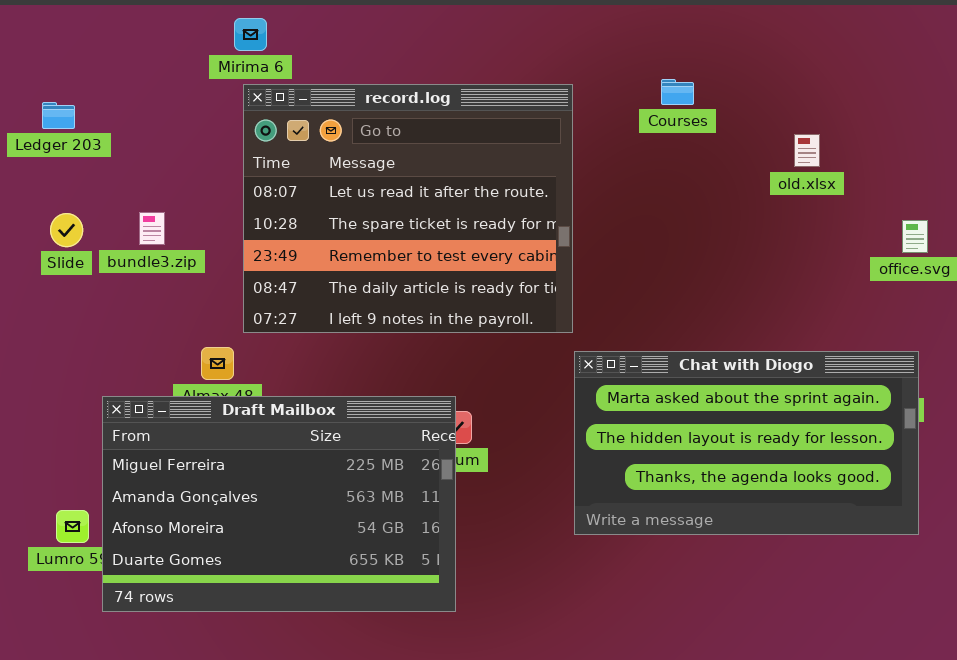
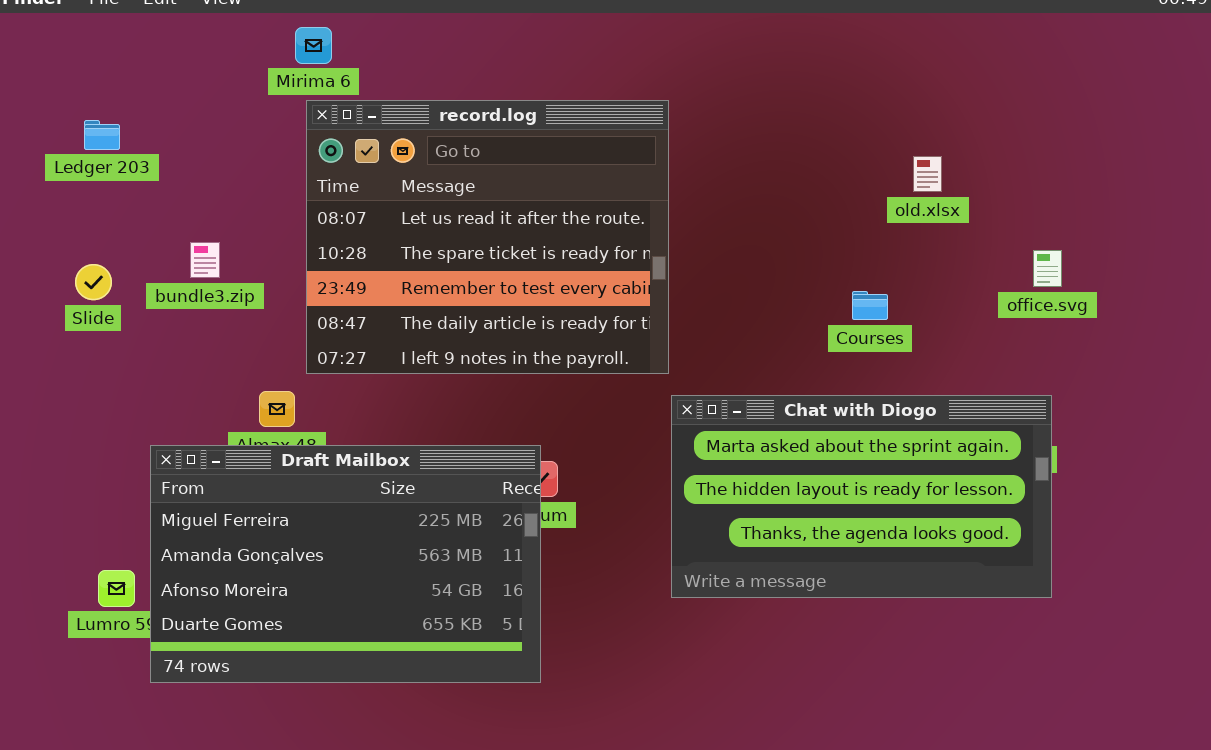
Courses: [661,79,694,105] -> [852,291,888,320], moved
Slide: [50,213,83,247] -> [75,264,112,300], moved

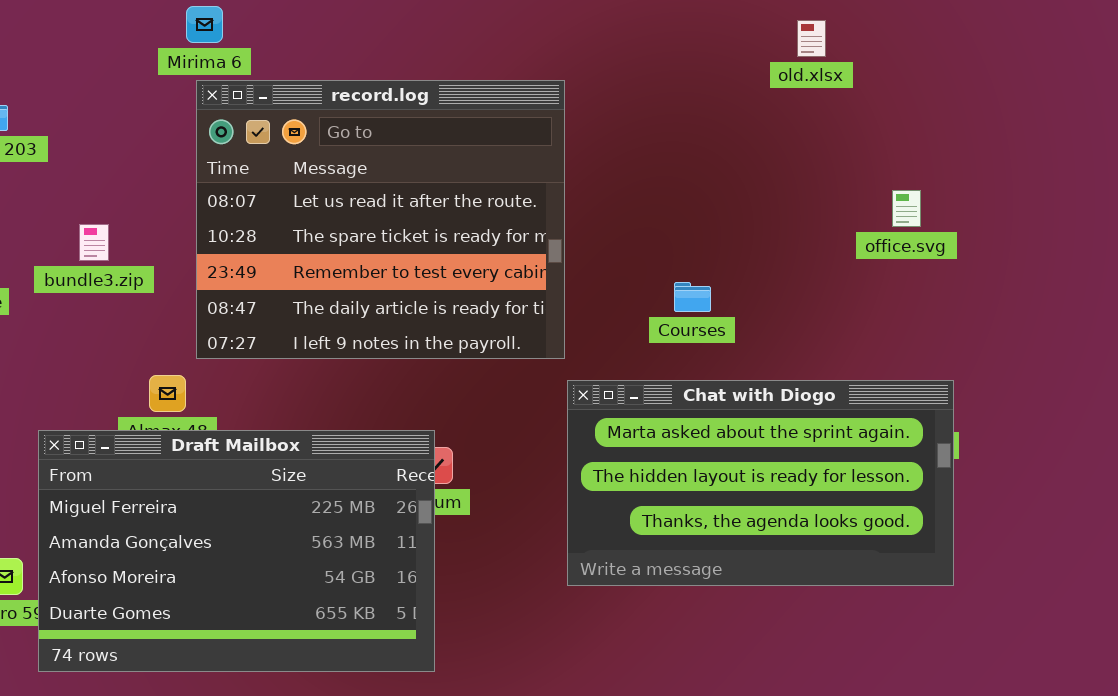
old.xlsx: [913,156,942,192] -> [797,20,826,57], moved
office.svg: [1033,250,1062,287] -> [892,190,921,227], moved
Courses: [852,291,888,320] -> [674,282,711,312], moved

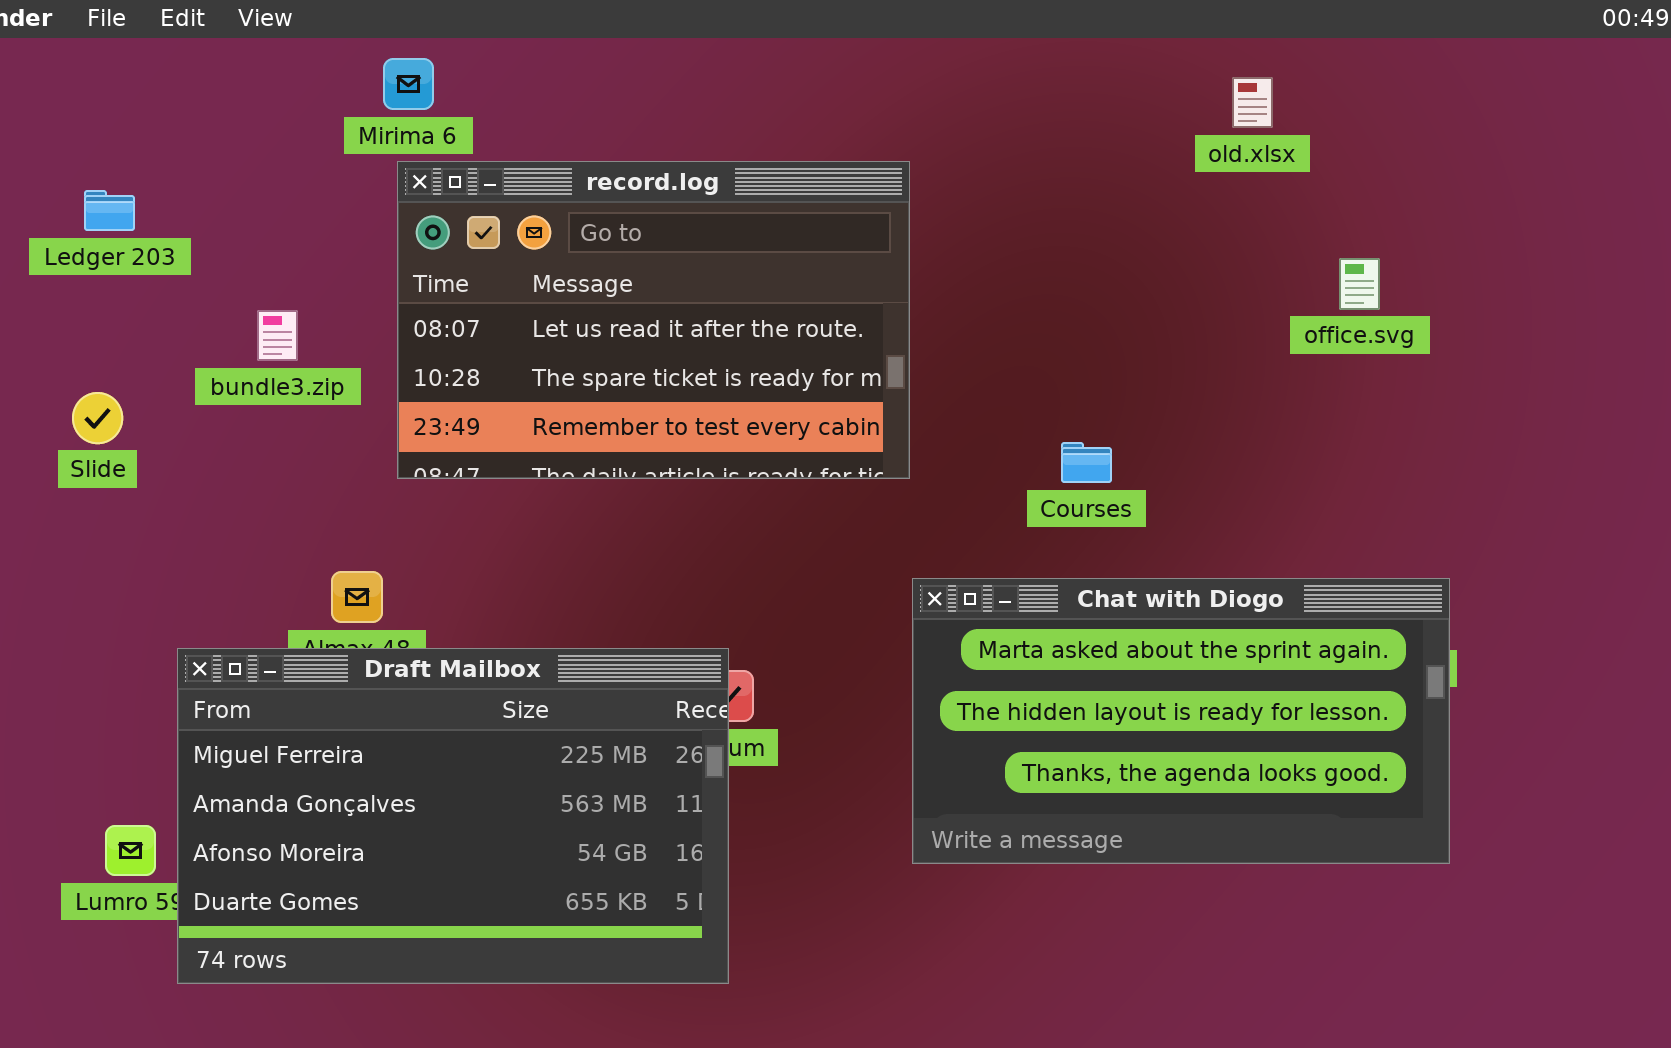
record.log: [196,80,565,359] -> [397,161,910,479], resized
office.svg: [892,190,921,227] -> [1339,258,1380,310], moved
bundle3.zip: [79,224,109,261] -> [257,310,298,361], moved

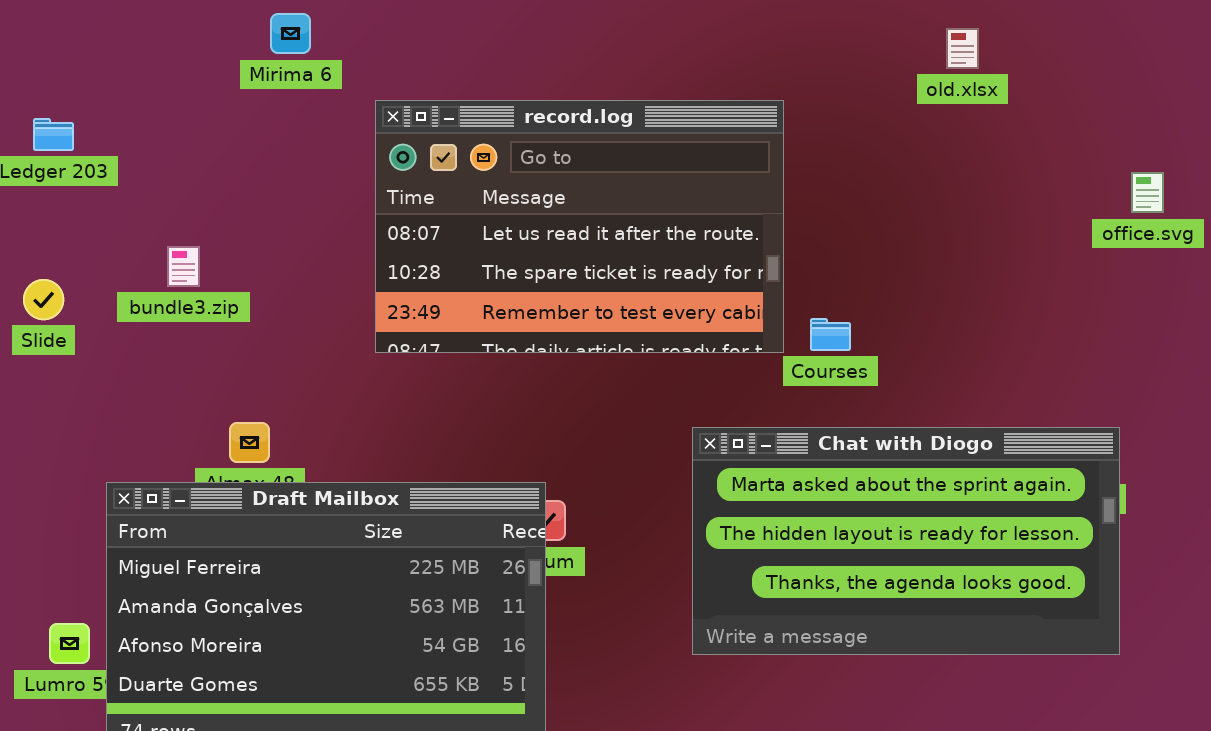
record.log: [397,161,910,479] -> [375,100,784,353], moved
office.svg: [1339,258,1380,310] -> [1131,172,1164,213], moved
bundle3.zip: [257,310,298,361] -> [167,246,200,287], moved

